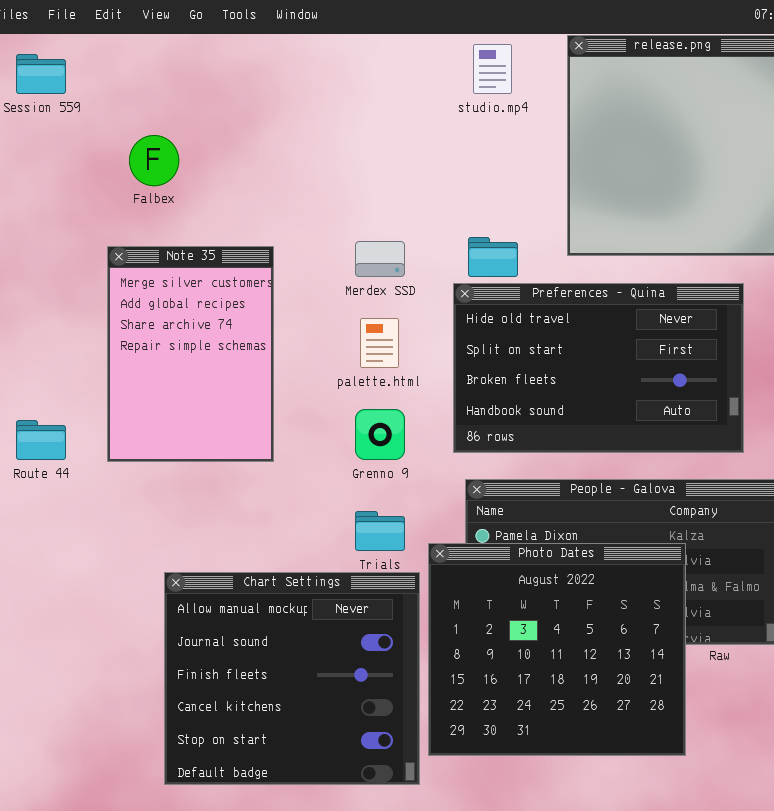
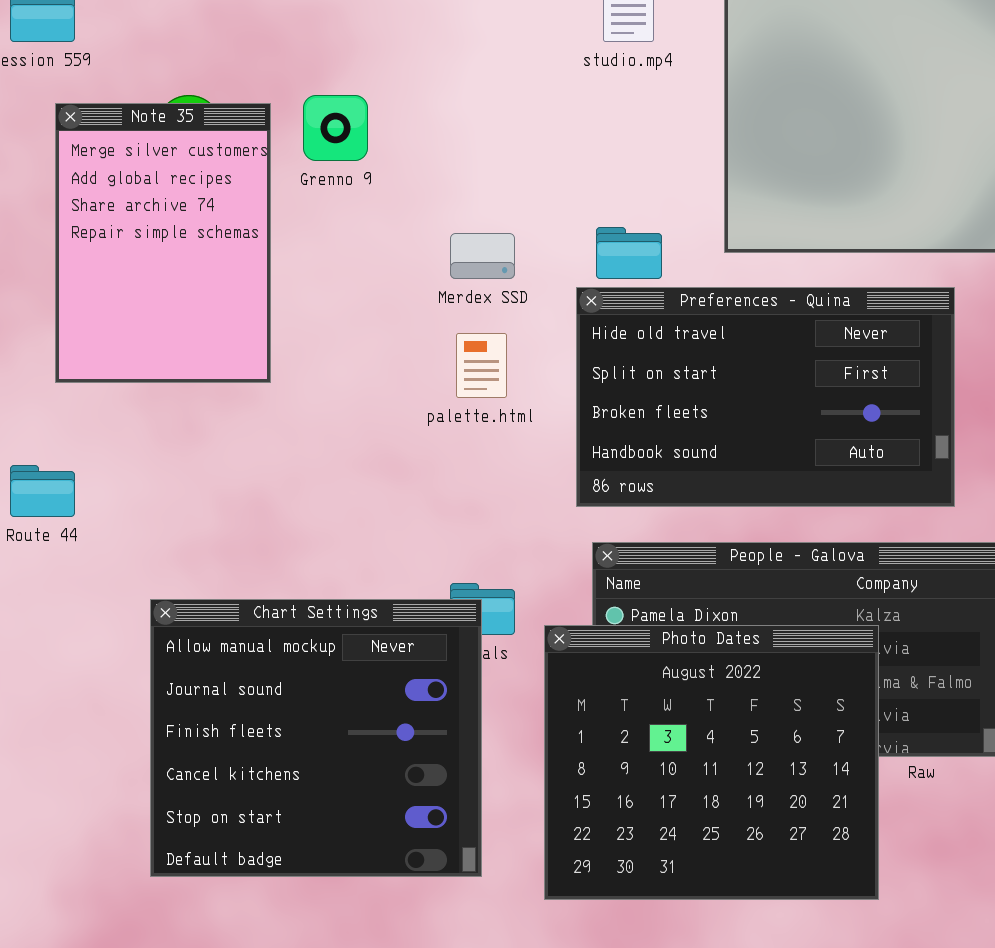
Note 35: [107,246,274,462] -> [55,103,271,383], moved
Grenno 9: [355,409,405,460] -> [303,95,368,161], moved
Chart Settings: [164,572,420,785] -> [150,599,482,877], moved

